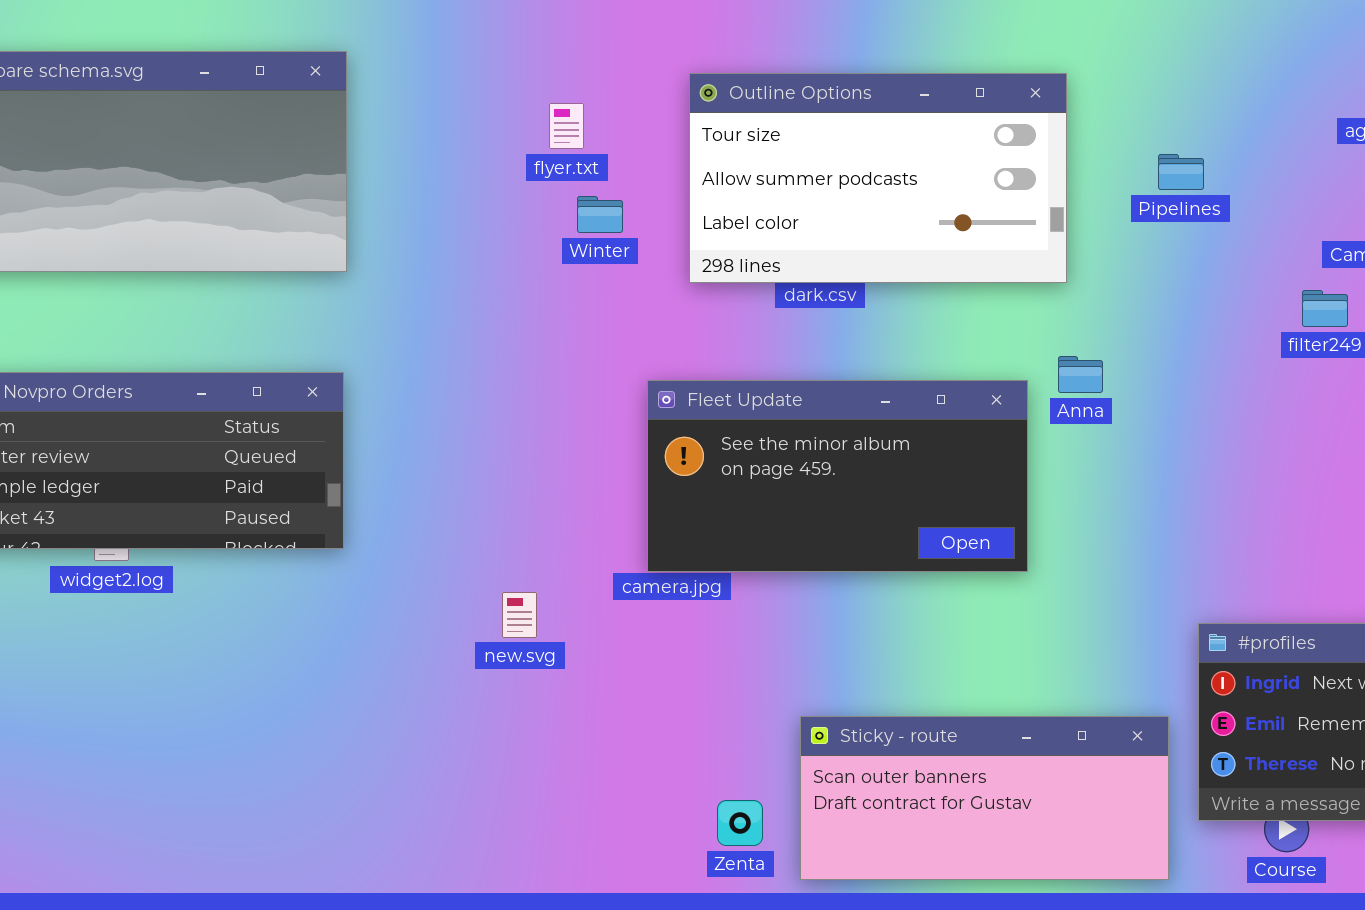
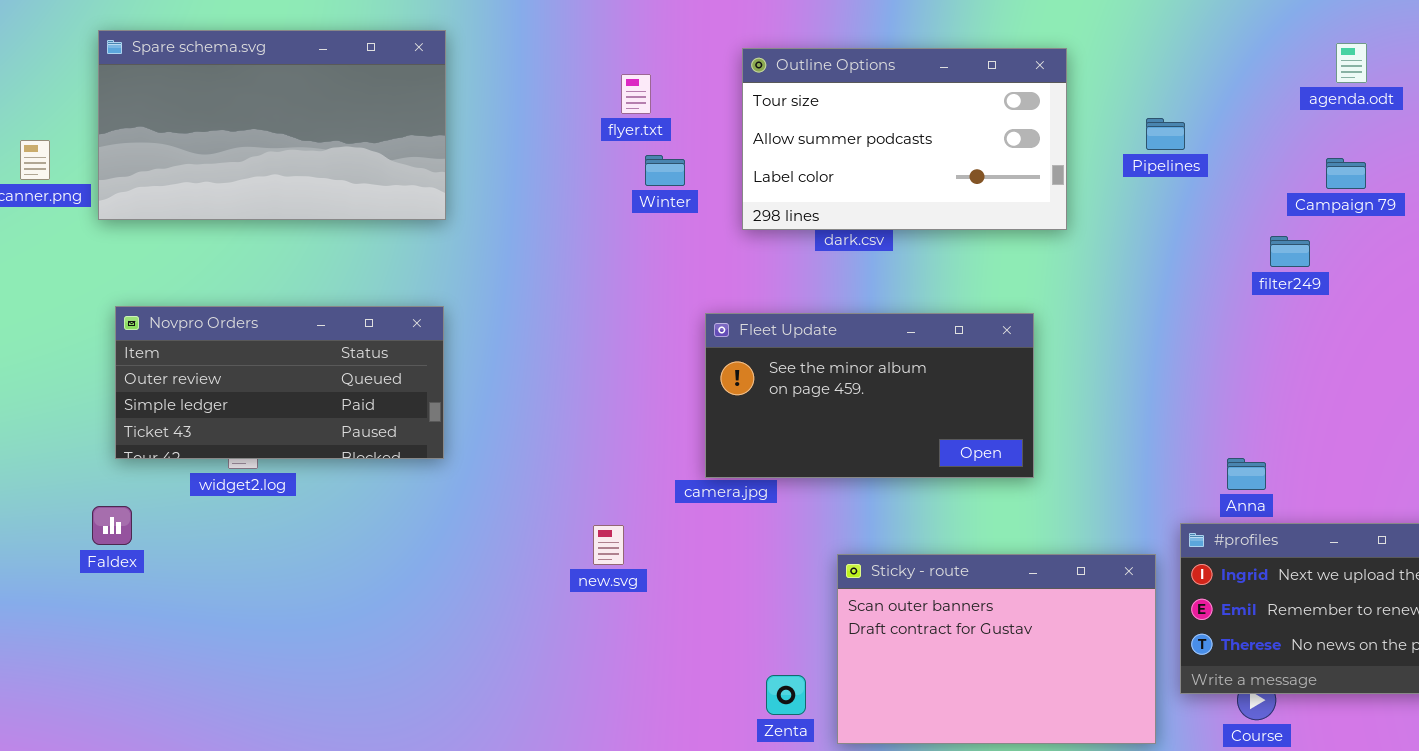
Anna: [1058,356,1103,393] -> [1227,458,1266,490], moved
new.svg: [502,592,537,638] -> [593,525,624,565], moved
Sticky - route: [800,716,1169,880] -> [837,554,1156,744], resized

